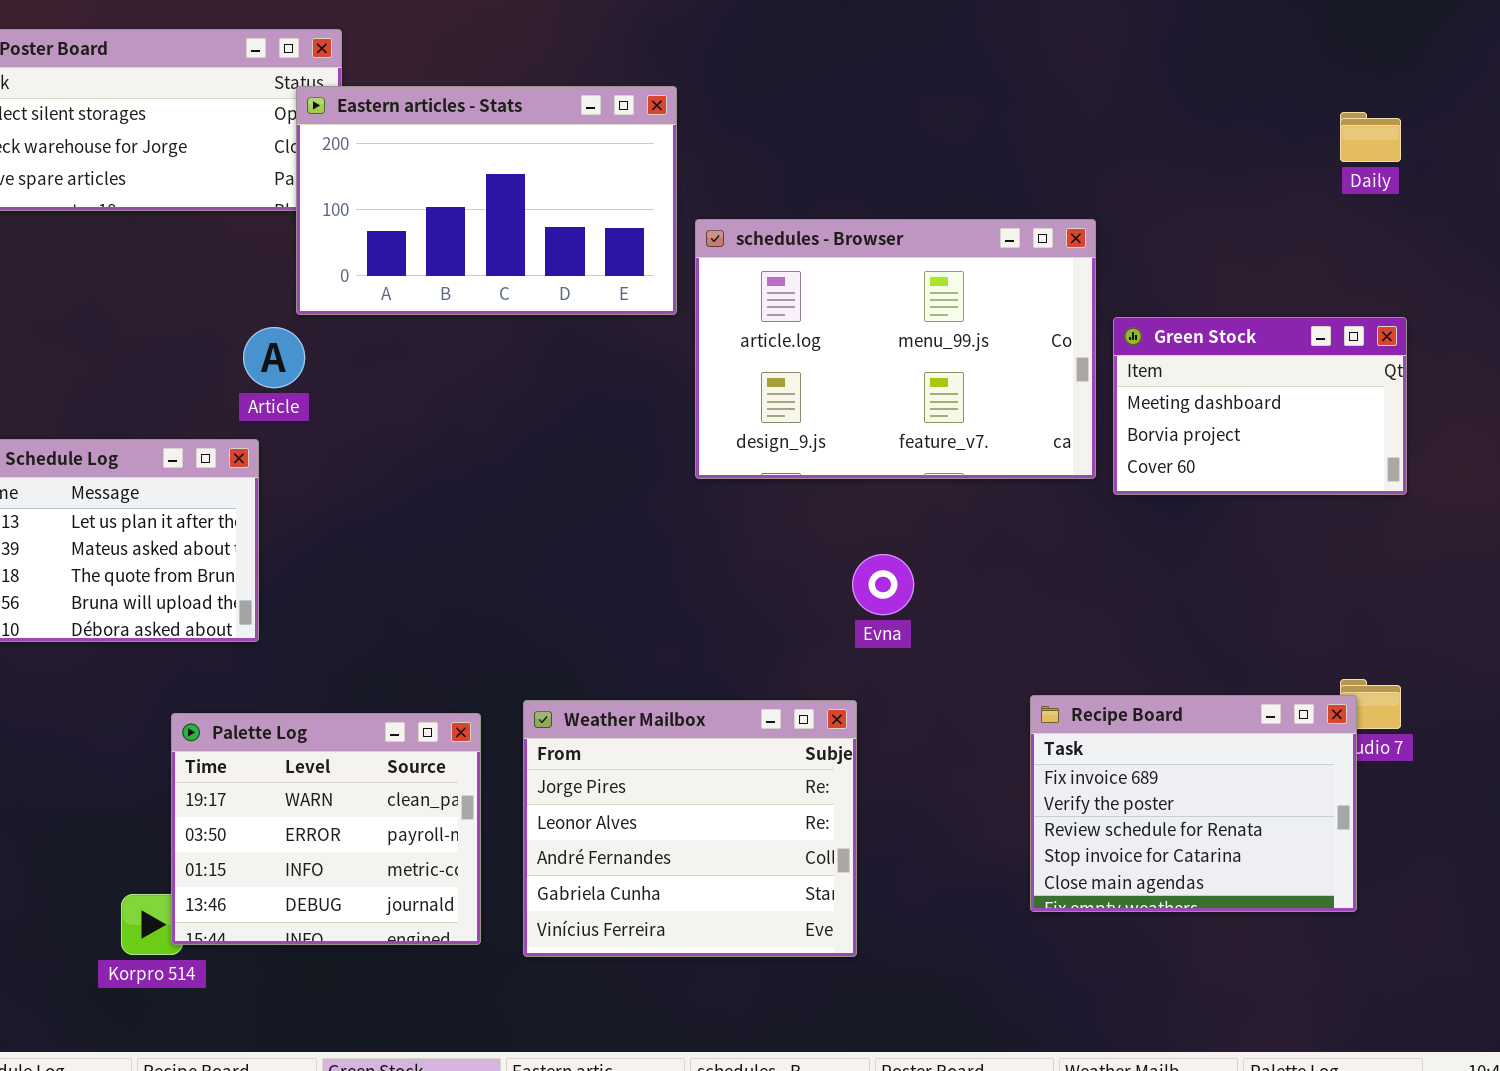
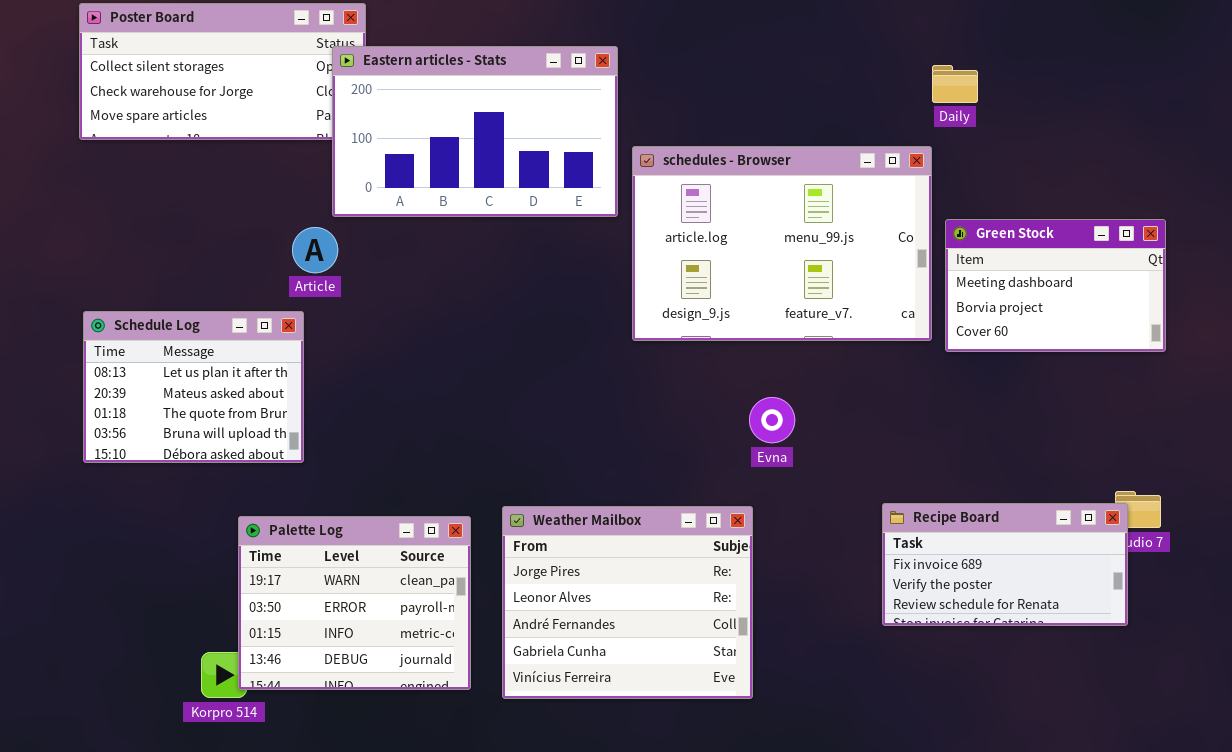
Daily: [1340,112,1401,162] -> [932,65,978,103], moved
Recipe Board: [1030,695,1357,912] -> [882,503,1128,626], resized

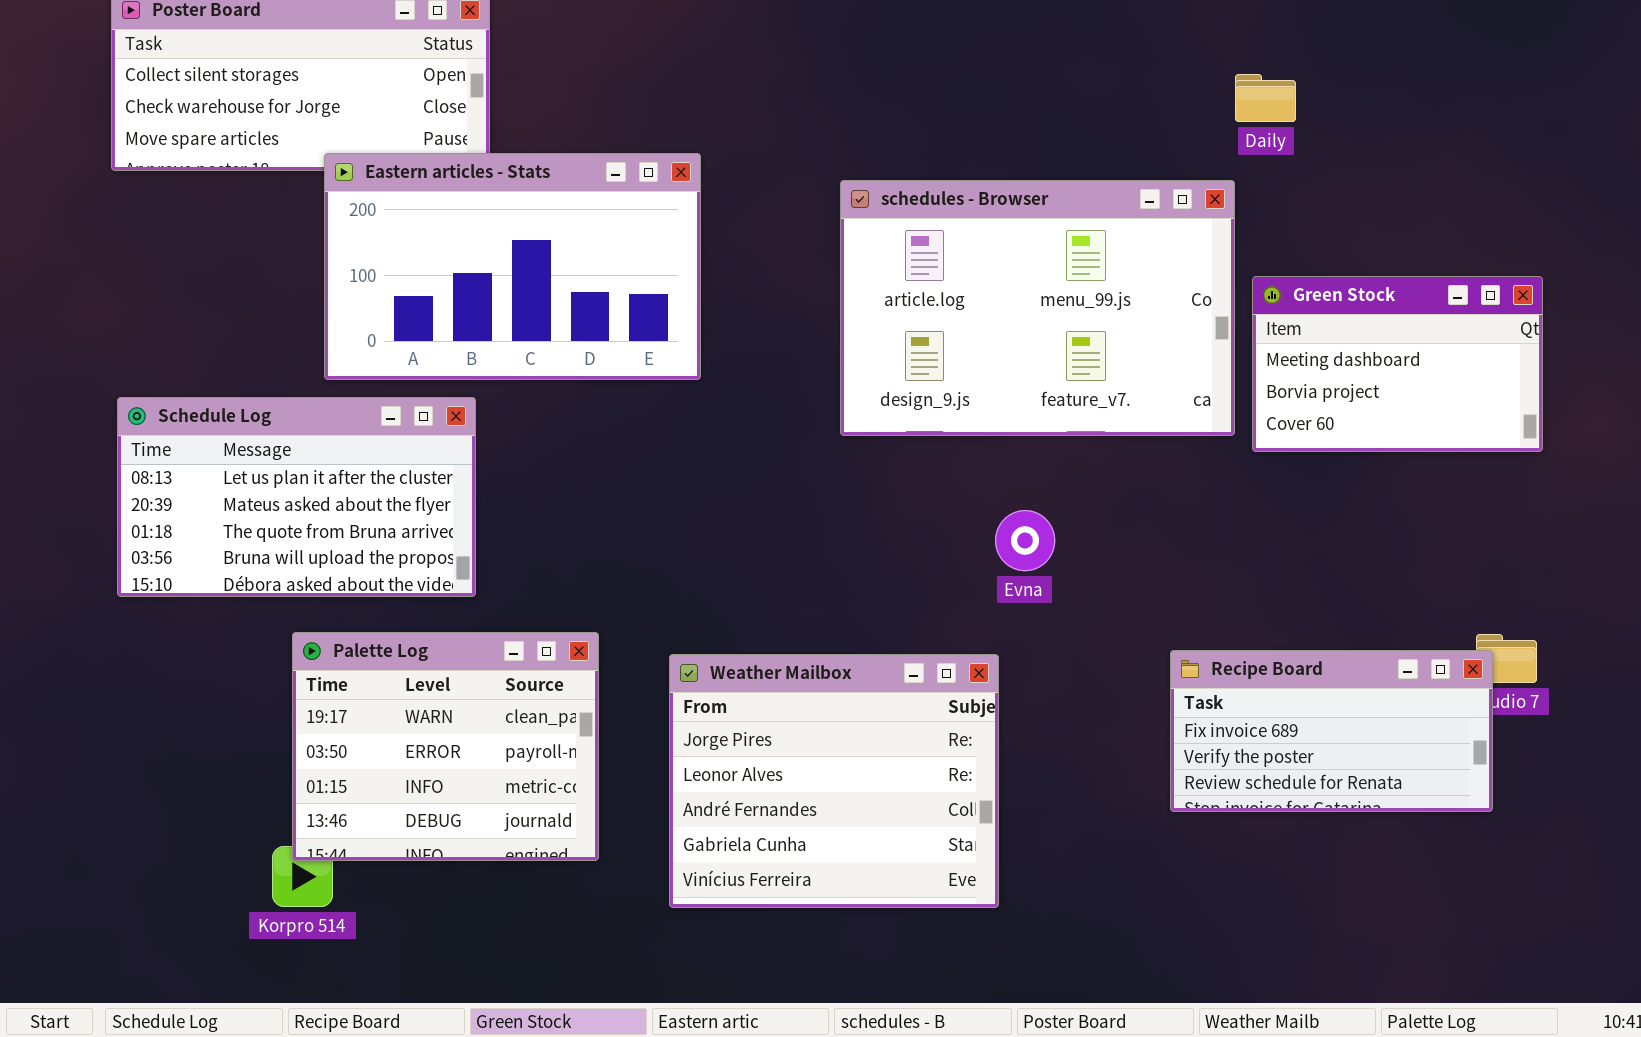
Eastern articles - Stats: [332,46,618,217] -> [324,153,701,380], moved
Schedule Log: [83,311,304,463] -> [117,397,476,597], resized
Palette Log: [238,516,471,690] -> [292,632,599,861], moved

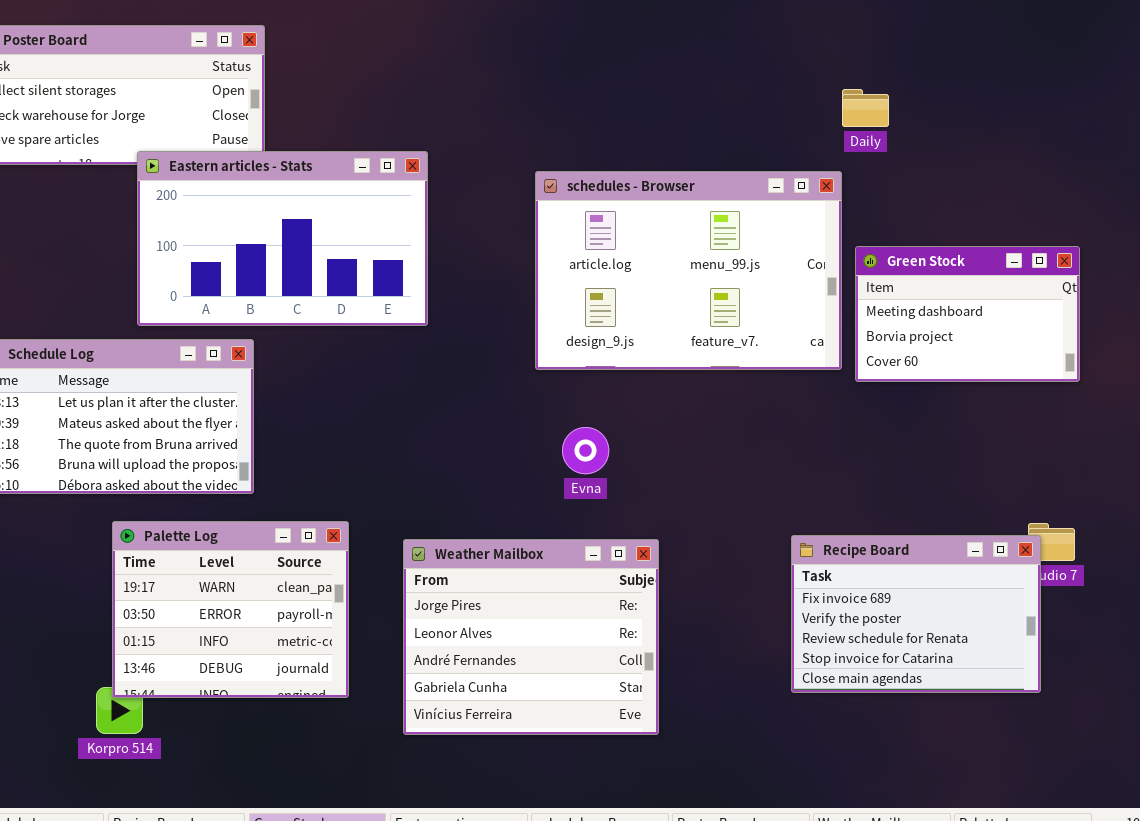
Evna: [995,510,1055,571] -> [562,427,609,474], moved
Recipe Board: [1170,650,1493,812] -> [791,535,1041,693], resized

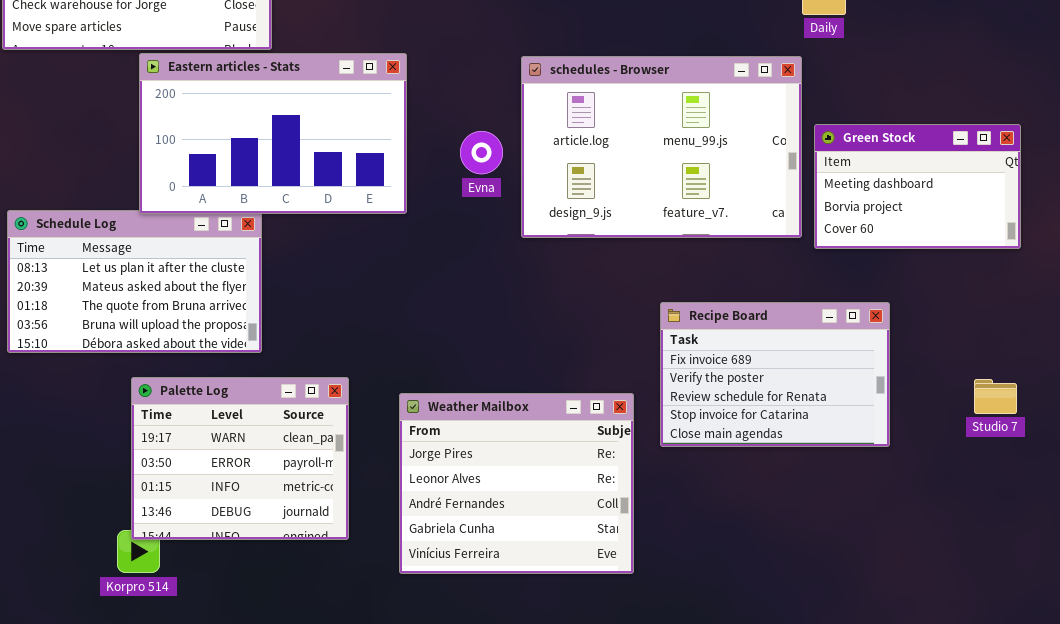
Eastern articles - Stats: [137,151,428,326] -> [139,53,407,214], moved
Evna: [562,427,609,474] -> [460,131,503,174], moved
Recipe Board: [791,535,1041,693] -> [660,302,890,447], moved

